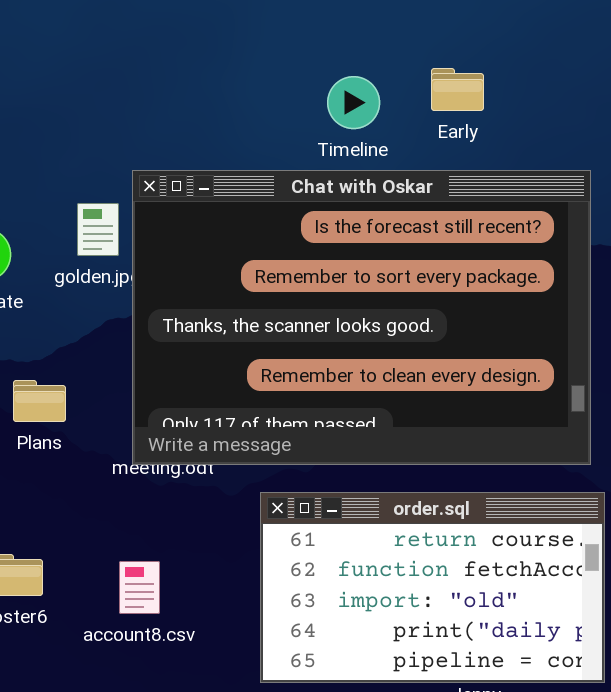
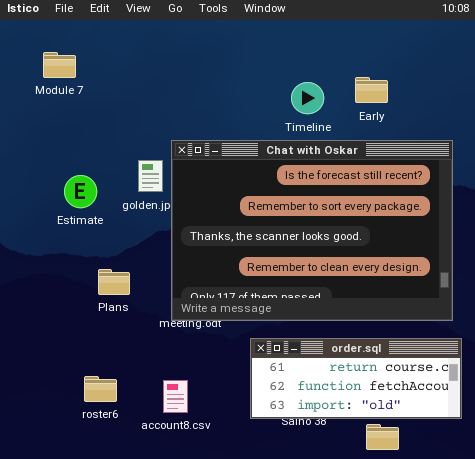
order.sql: [260,492,605,683] -> [250,338,462,419], resized

